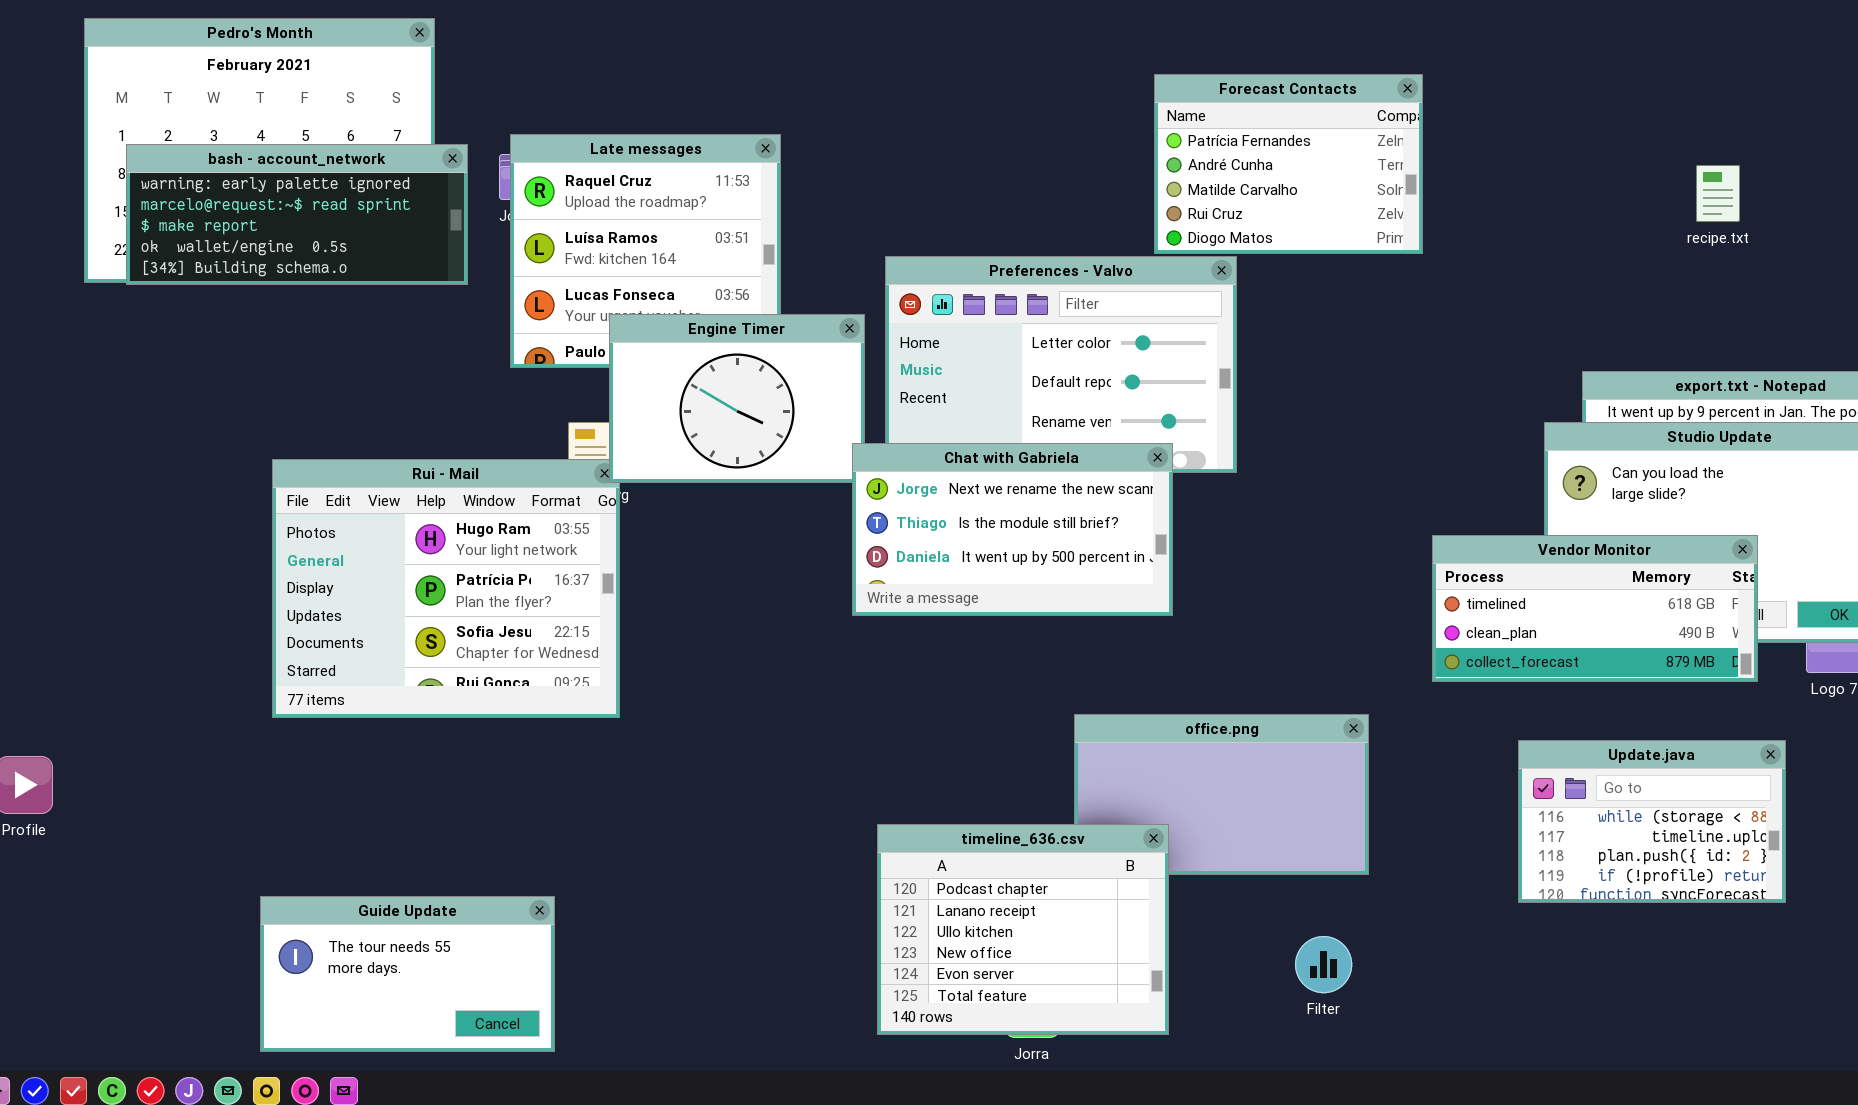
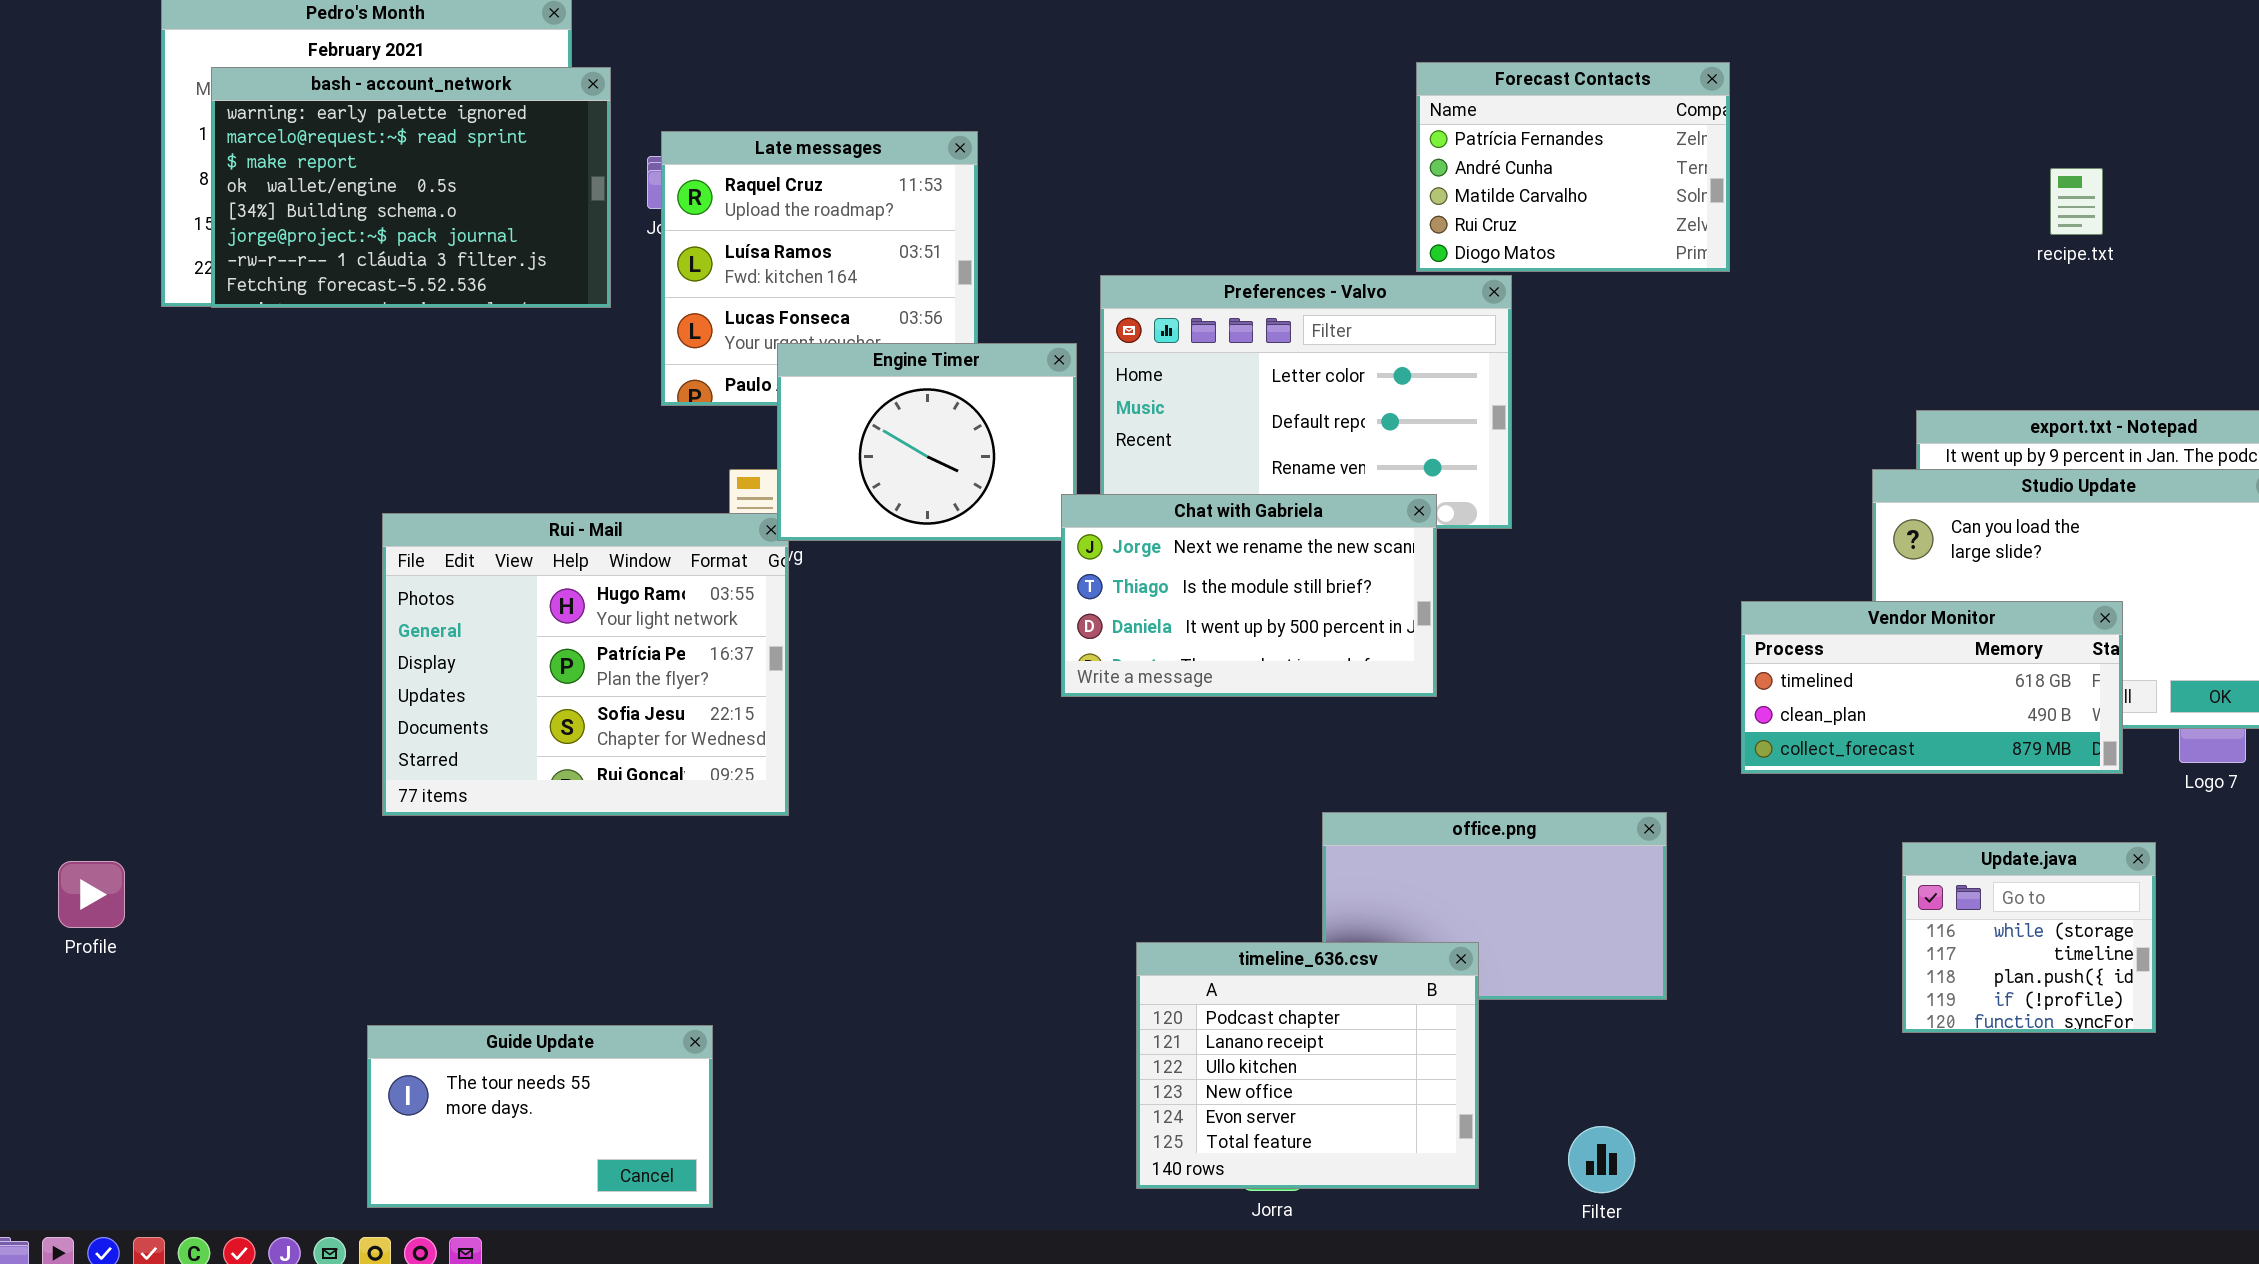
bash - account_network: [126,144,468,285] -> [211,67,611,308], resized
Update.java: [1518,740,1786,903] -> [1902,842,2156,1033], resized
timeline_636.csv: [877,824,1169,1035] -> [1136,942,1479,1189], moved
Filter: [1295,936,1352,993] -> [1568,1126,1635,1193], moved

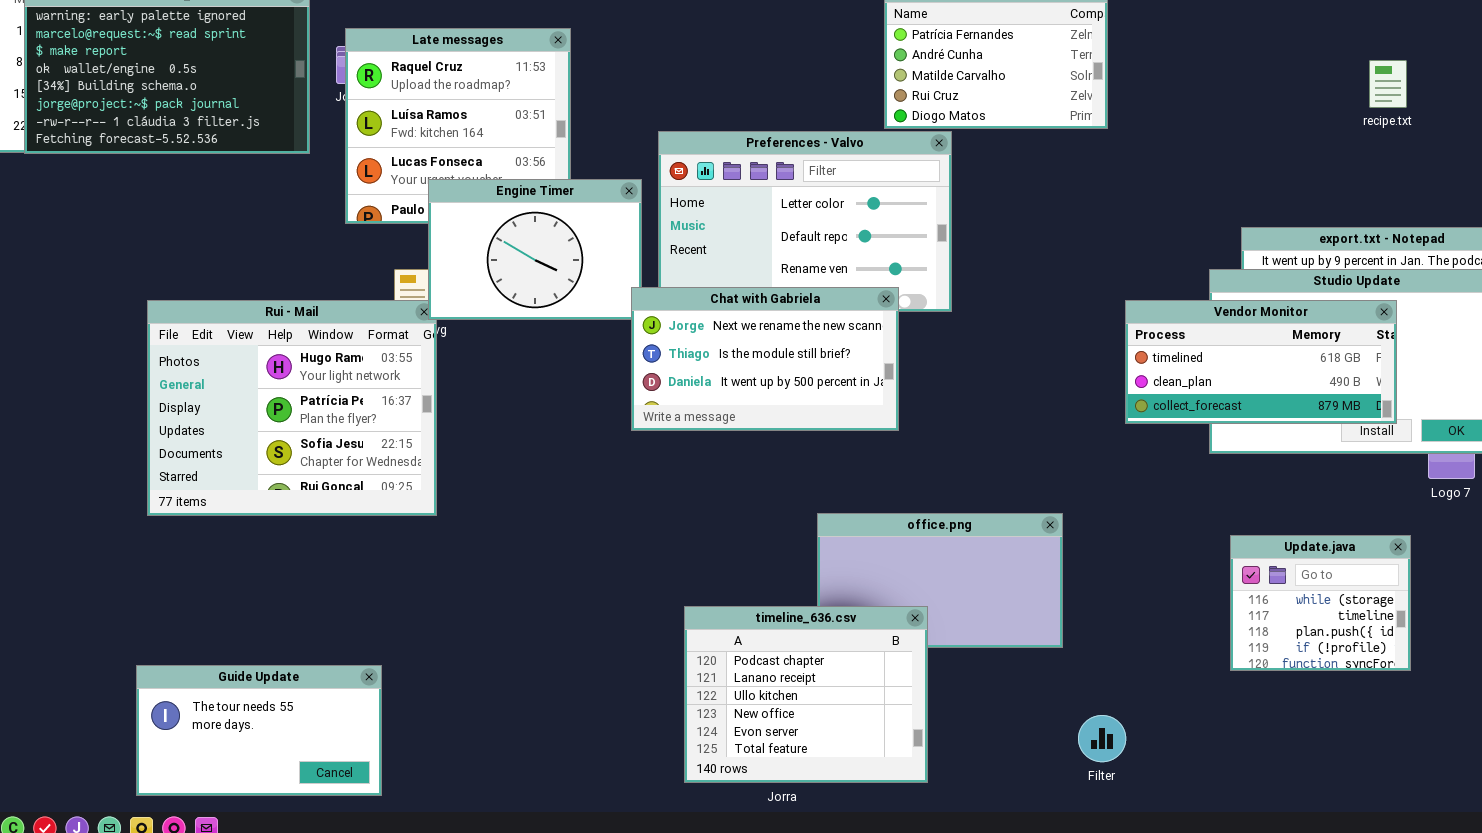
recipe.txt: [2050,168,2103,235] -> [1369,60,1407,108], moved
Vendor Monitor: [1741,601,2123,774] -> [1125,300,1397,424], moved
Filter: [1568,1126,1635,1193] -> [1078,715,1126,762], moved

